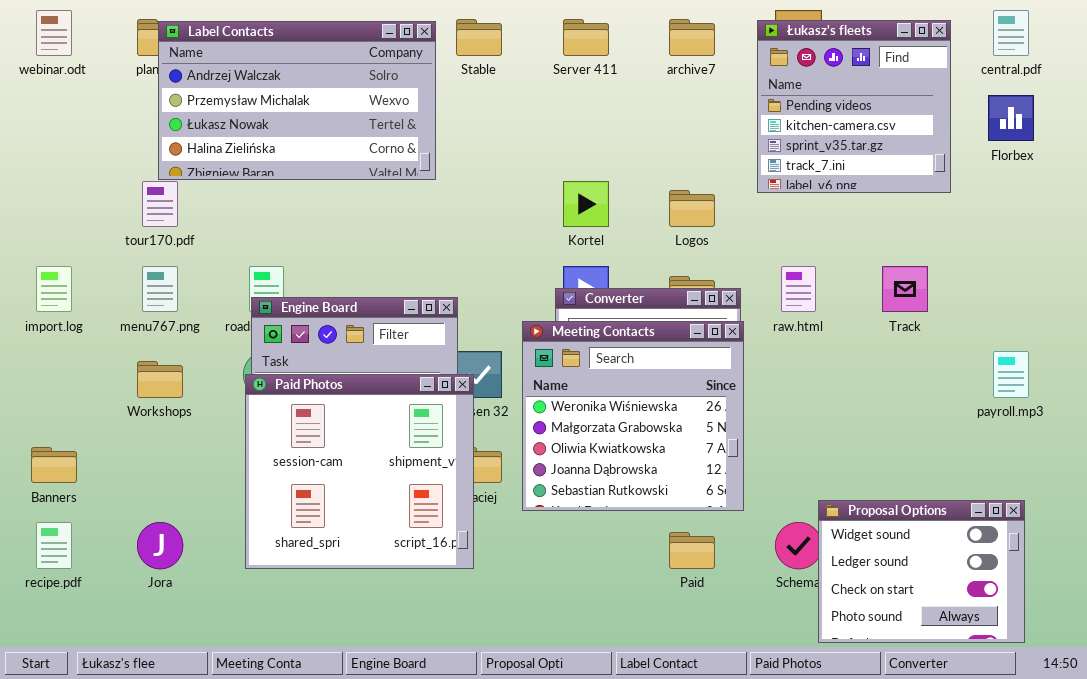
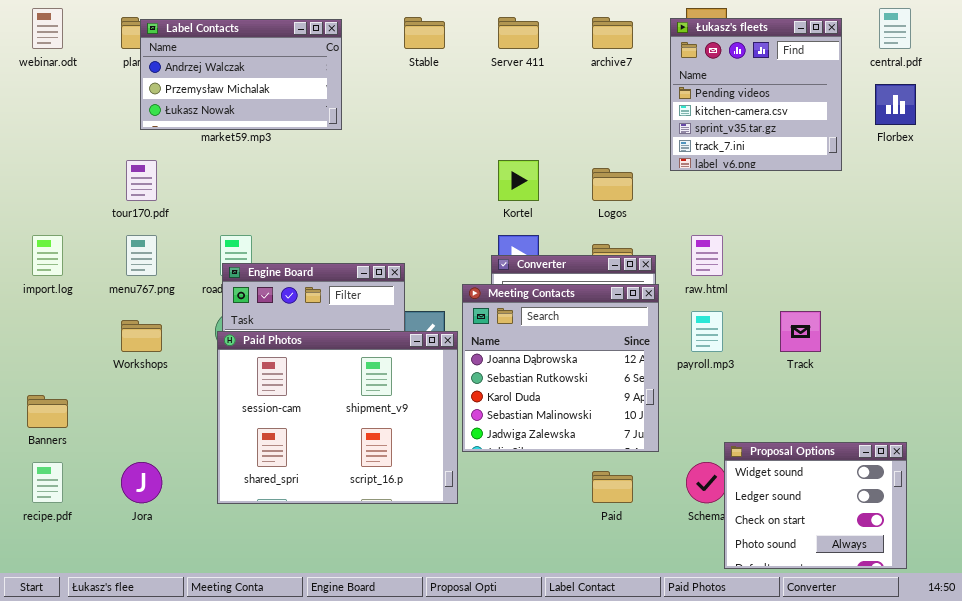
Label Contacts: [158,21,436,180] -> [140,19,342,130], resized
Track: [882,266,928,312] -> [780,311,821,352], moved
Meeting Contacts: [522,321,744,511] -> [462,284,659,452], scrolled down 3 rows
payroll.mp3: [993,351,1029,398] -> [691,311,723,352], moved
Paid Photos: [245,374,474,569] -> [217,331,458,504], resized

